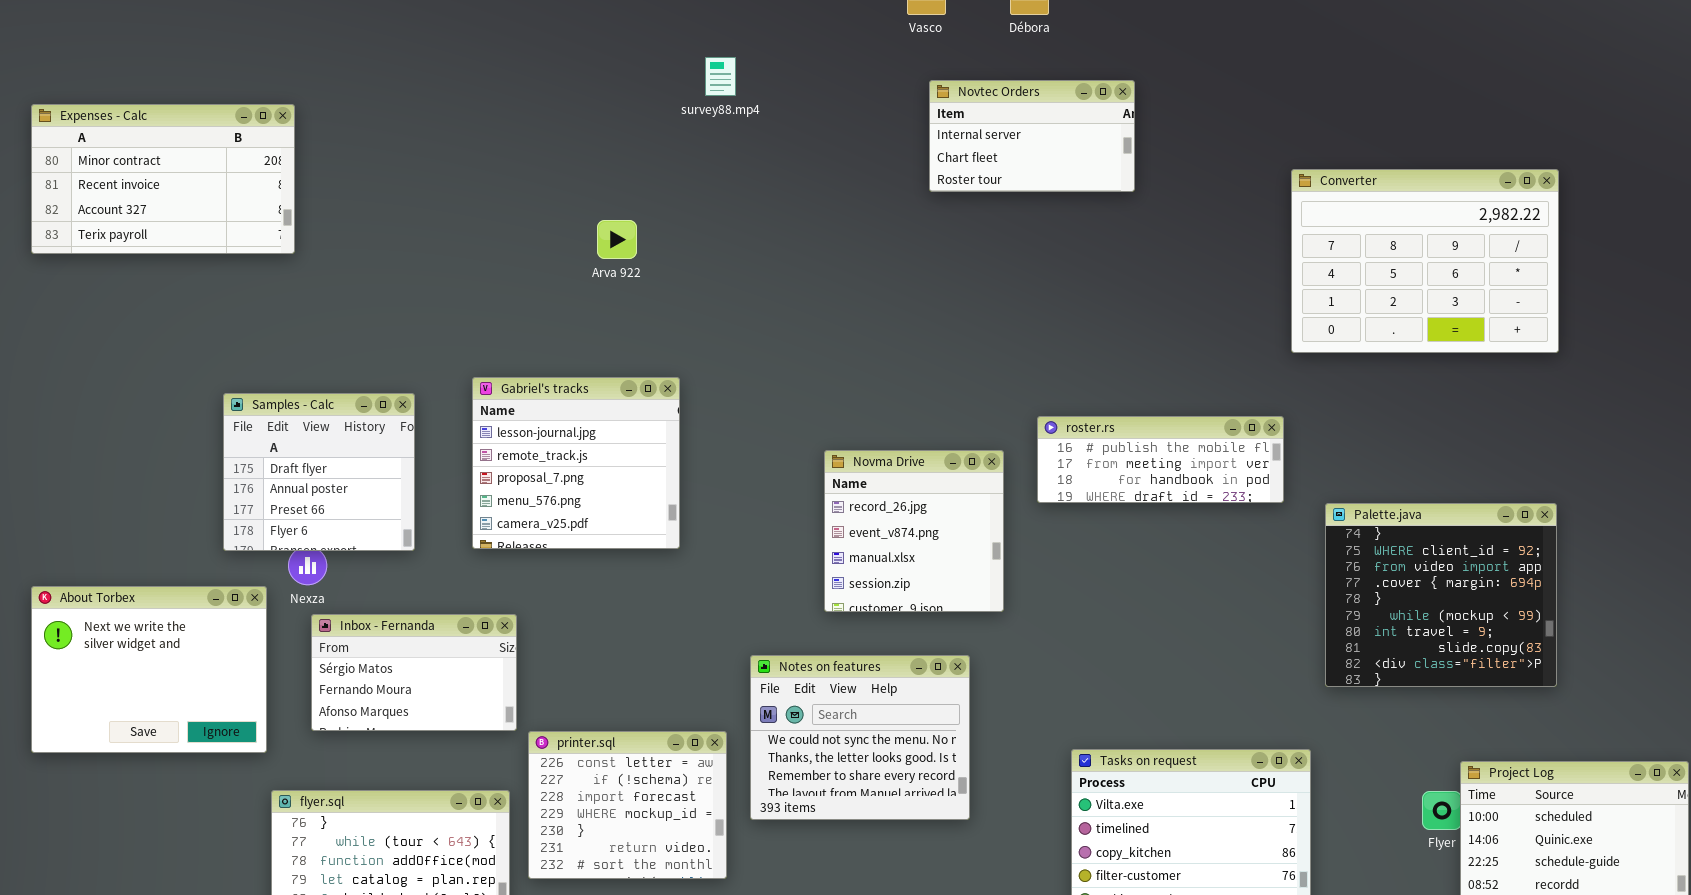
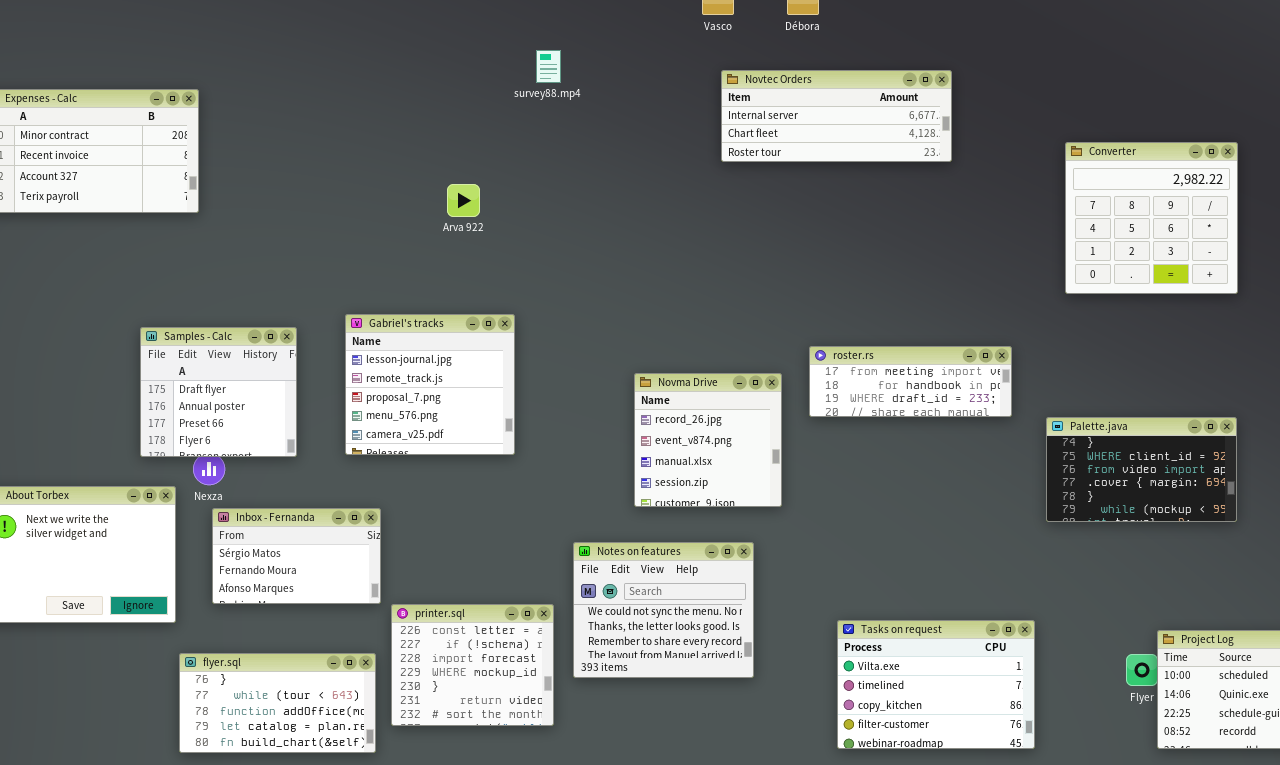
Novtec Orders: [929,80,1135,192] -> [721,70,952,162], resized
Converter: [1291,169,1559,353] -> [1065,142,1238,294], resized
roster.rs: [1037,416,1284,503] -> [809,346,1012,417], scrolled down 1 row
Palette.java: [1325,503,1557,687] -> [1046,417,1237,522], resized

